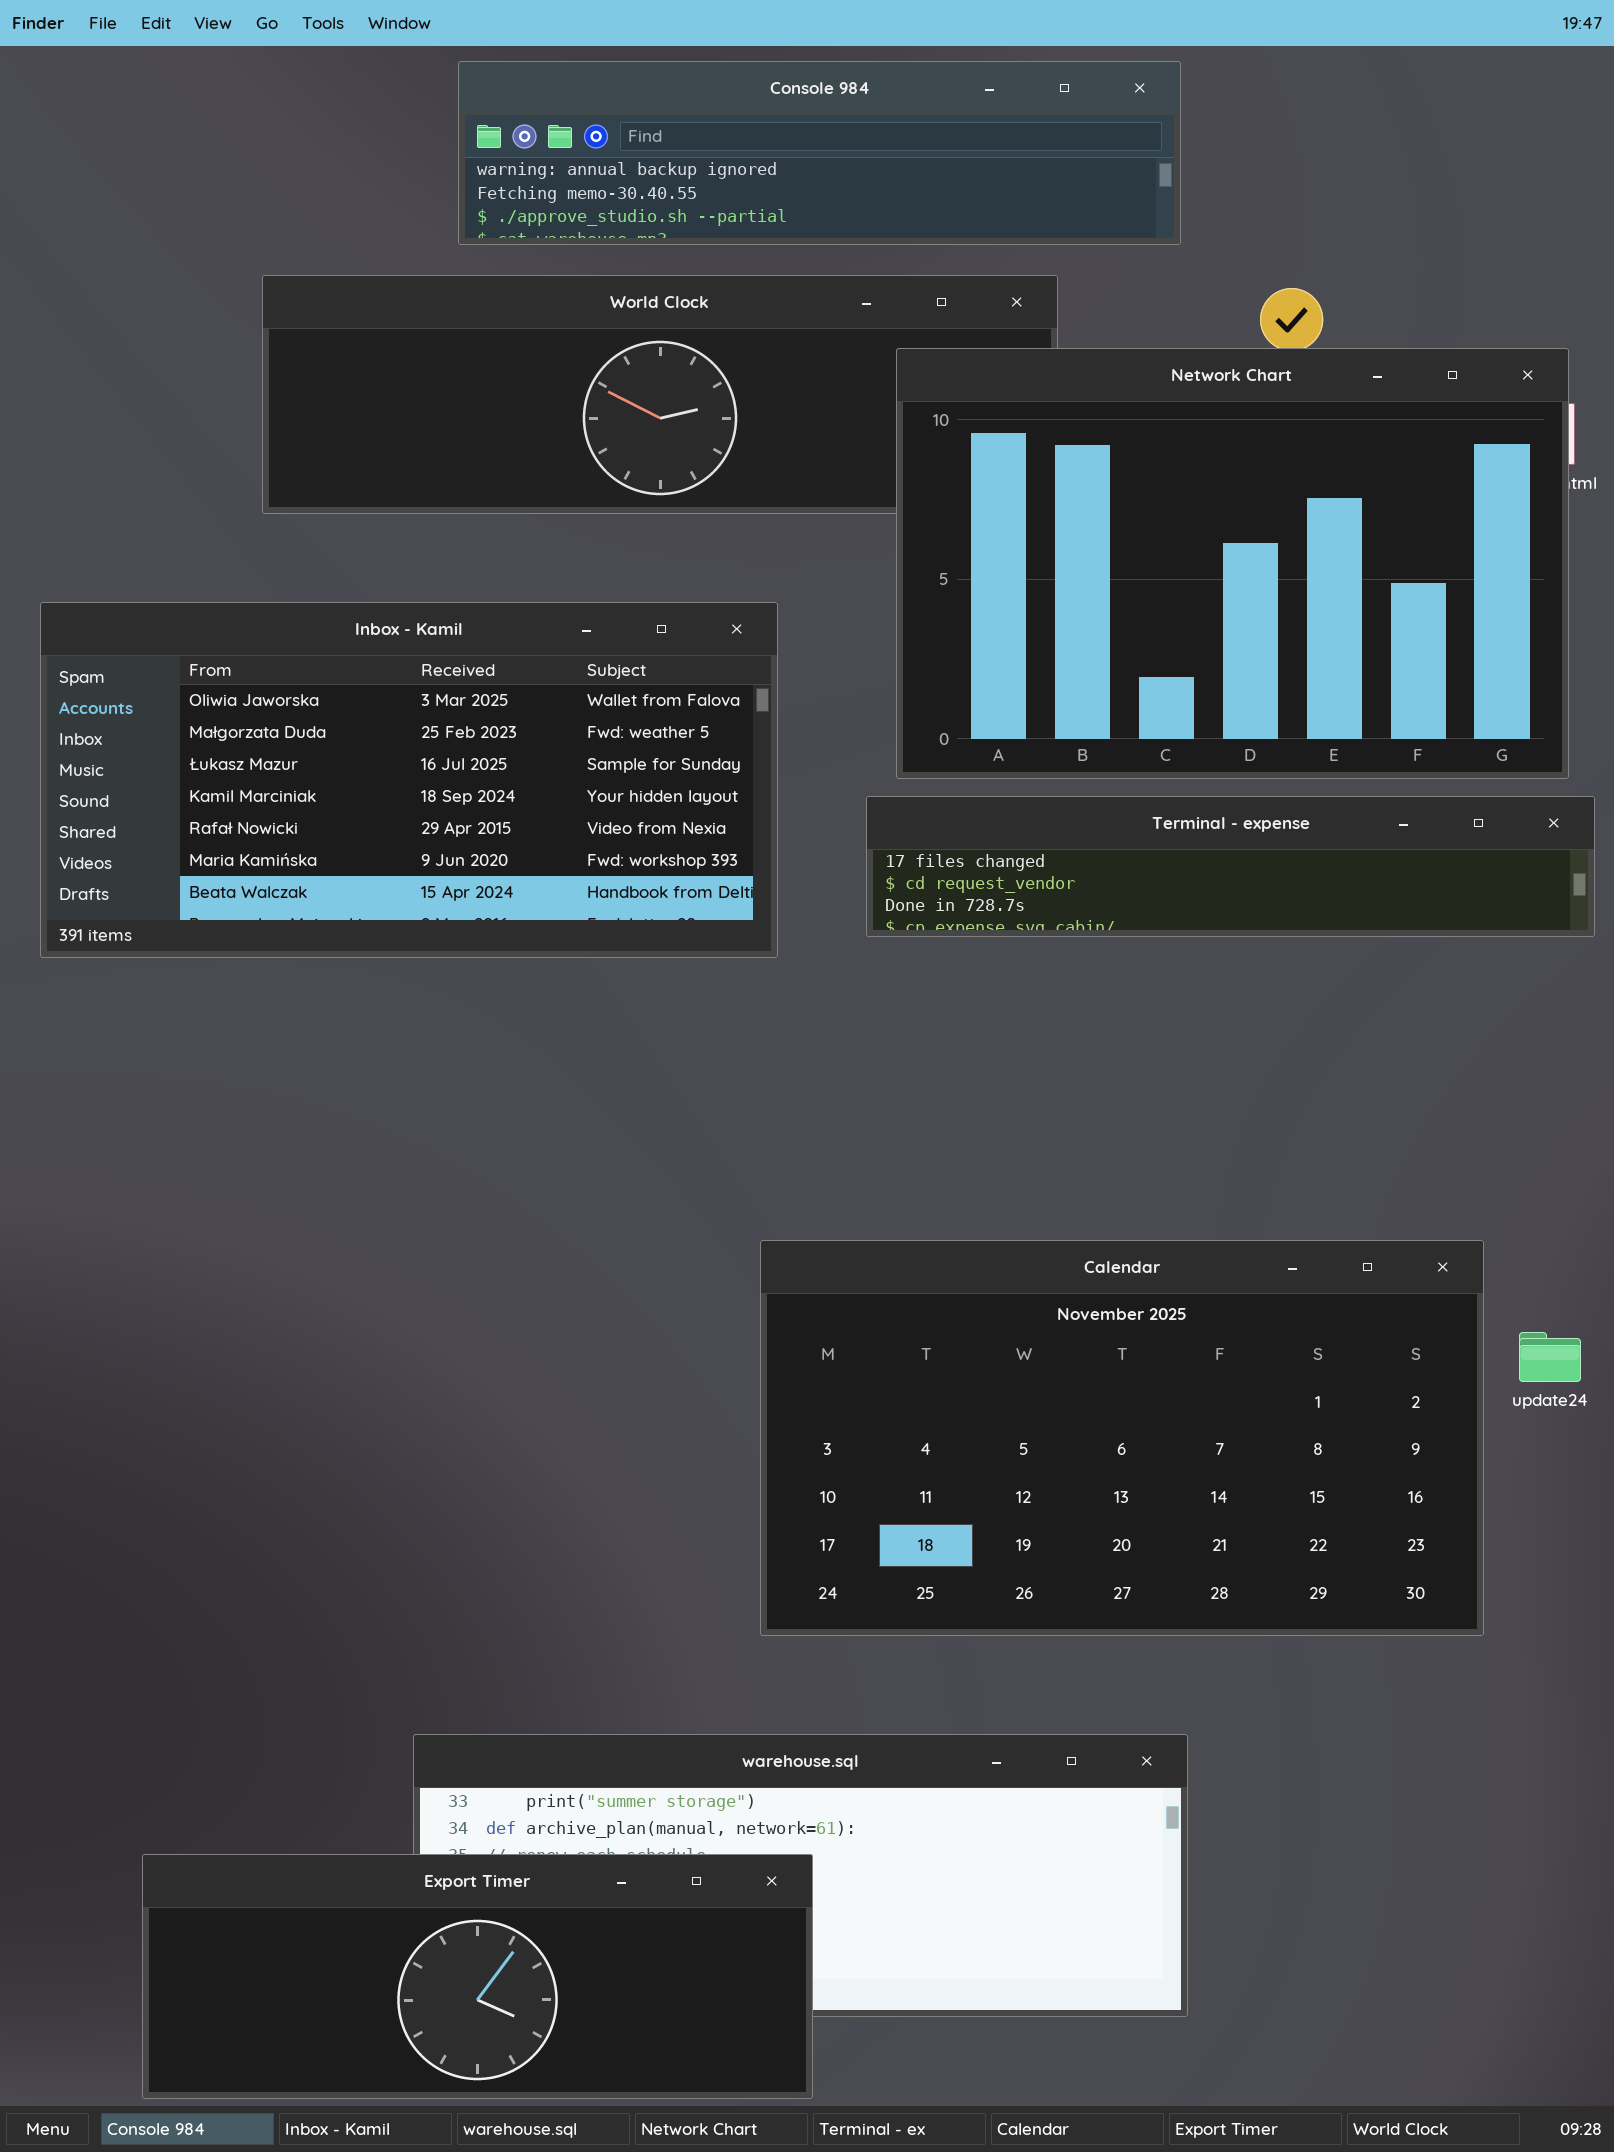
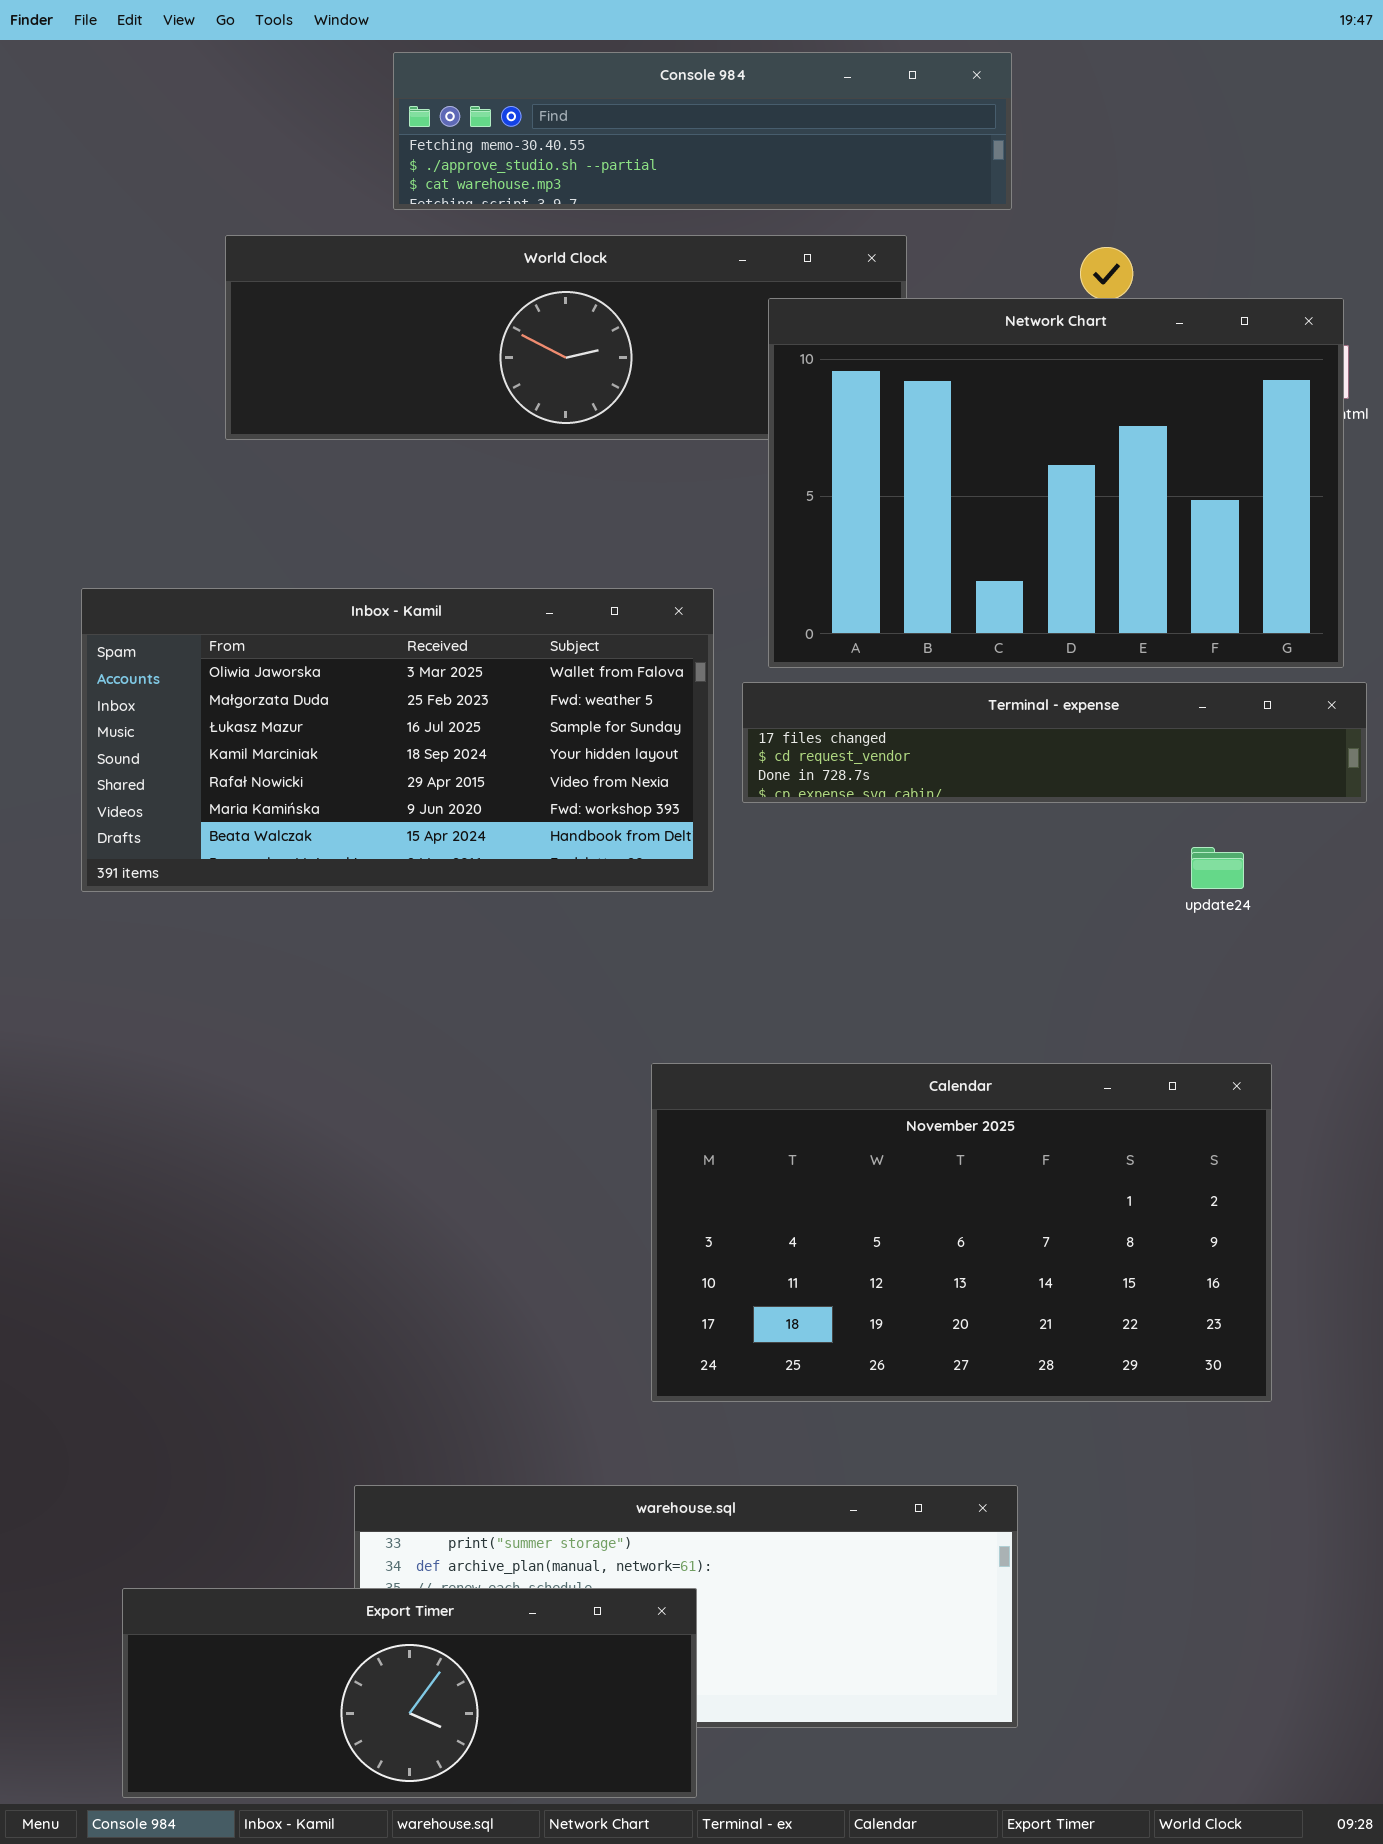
Console 984: [458,61,1181,245] -> [393,52,1012,210], scrolled down 1 row
Inbox - Kamil: [40,602,778,958] -> [81,588,714,892], moved
update24: [1519,1332,1581,1382] -> [1191,847,1244,889], moved

